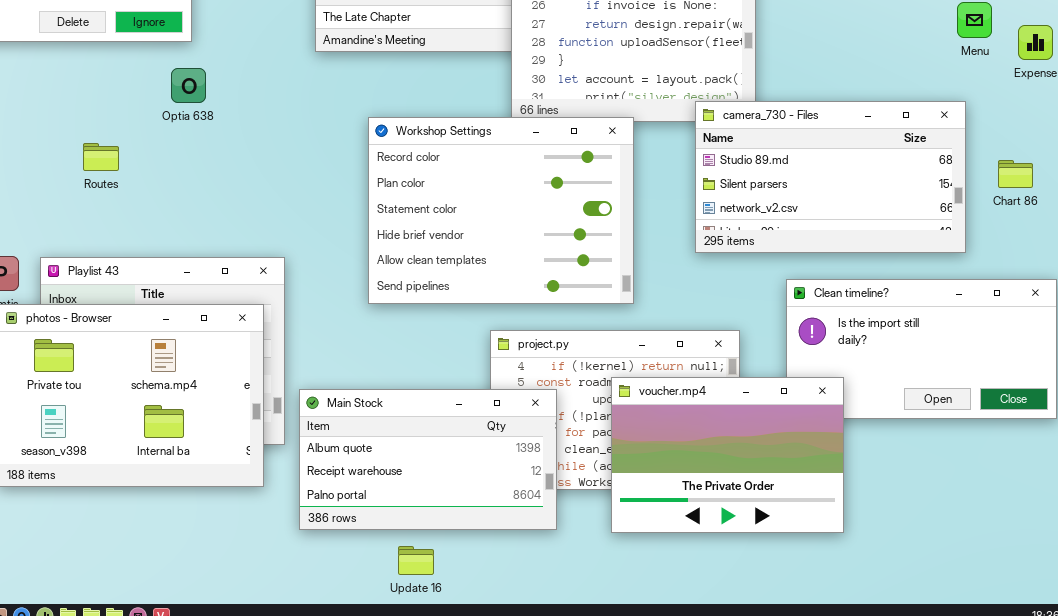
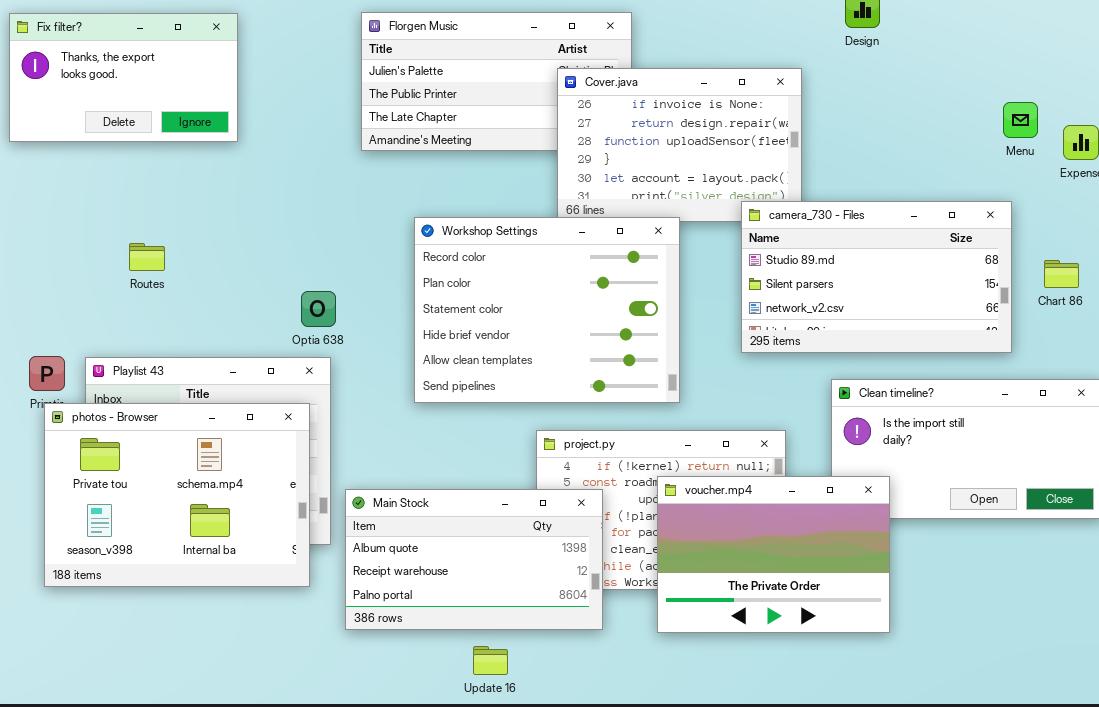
Optia 638: [171,68,206,103] -> [301,291,336,327], moved
Update 16: [398,546,434,575] -> [473,646,508,675], moved

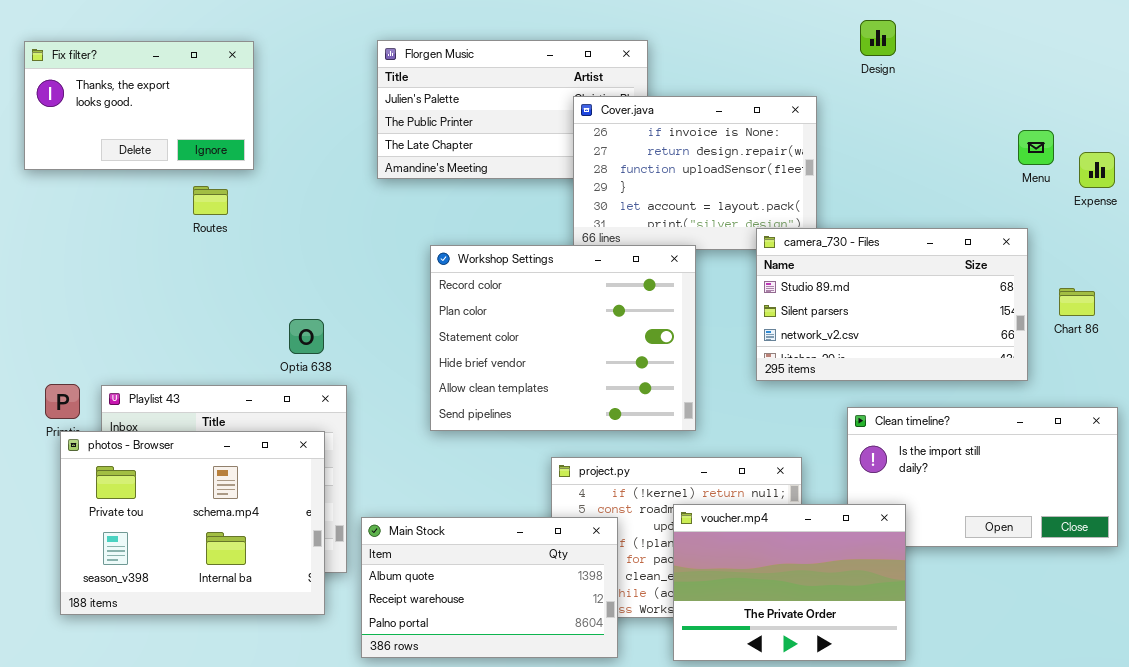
Routes: [129,243,165,271] -> [193,186,228,215], moved
Optia 638: [301,291,336,327] -> [289,319,324,354], moved

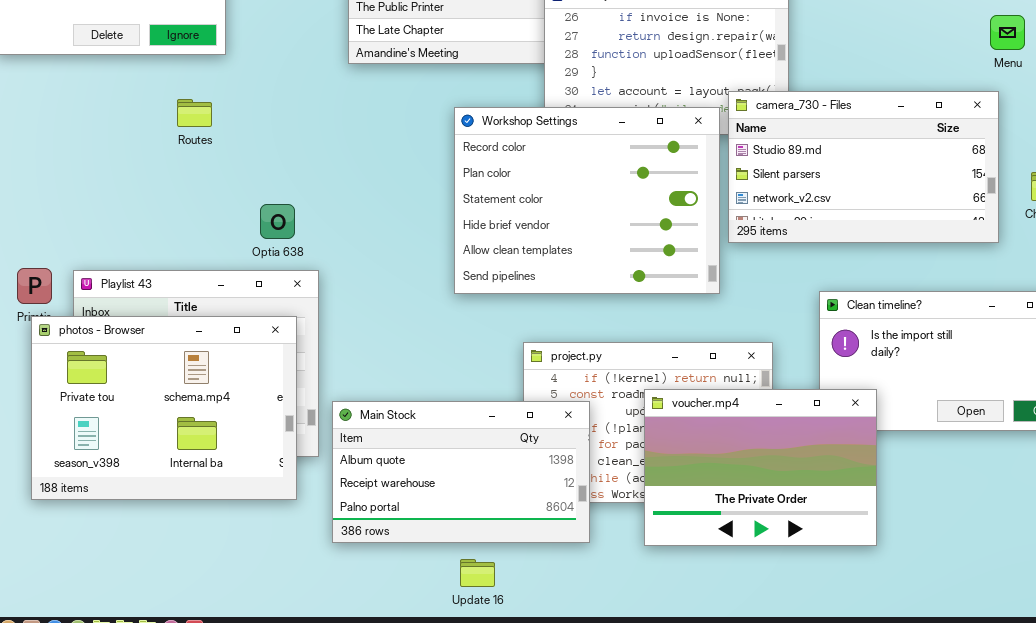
Routes: [193,186,228,215] -> [177,99,212,127], moved
camera_730 - Files: [756,228,1028,381] -> [728,91,999,243], moved
Workshop Settings: [430,245,696,431] -> [454,107,720,294], moved

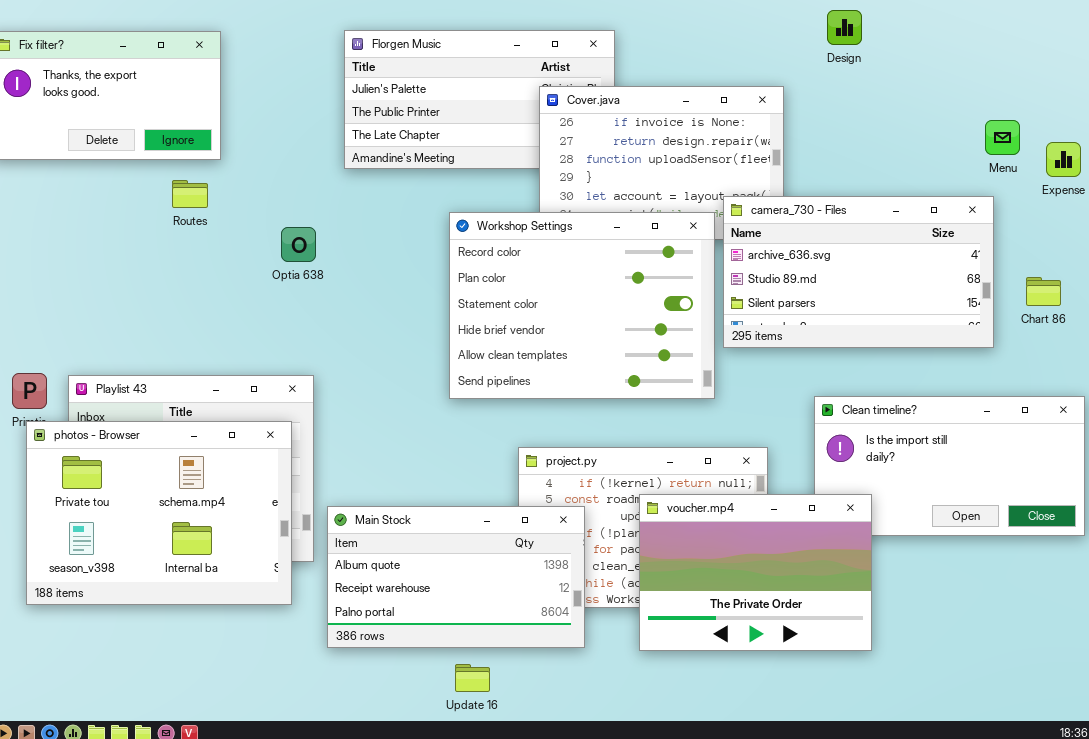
camera_730 - Files: [728,91,999,243] -> [723,196,994,348], scrolled up 1 row
Routes: [177,99,212,127] -> [172,180,208,208], moved
Optia 638: [260,204,295,239] -> [281,227,316,262], moved

